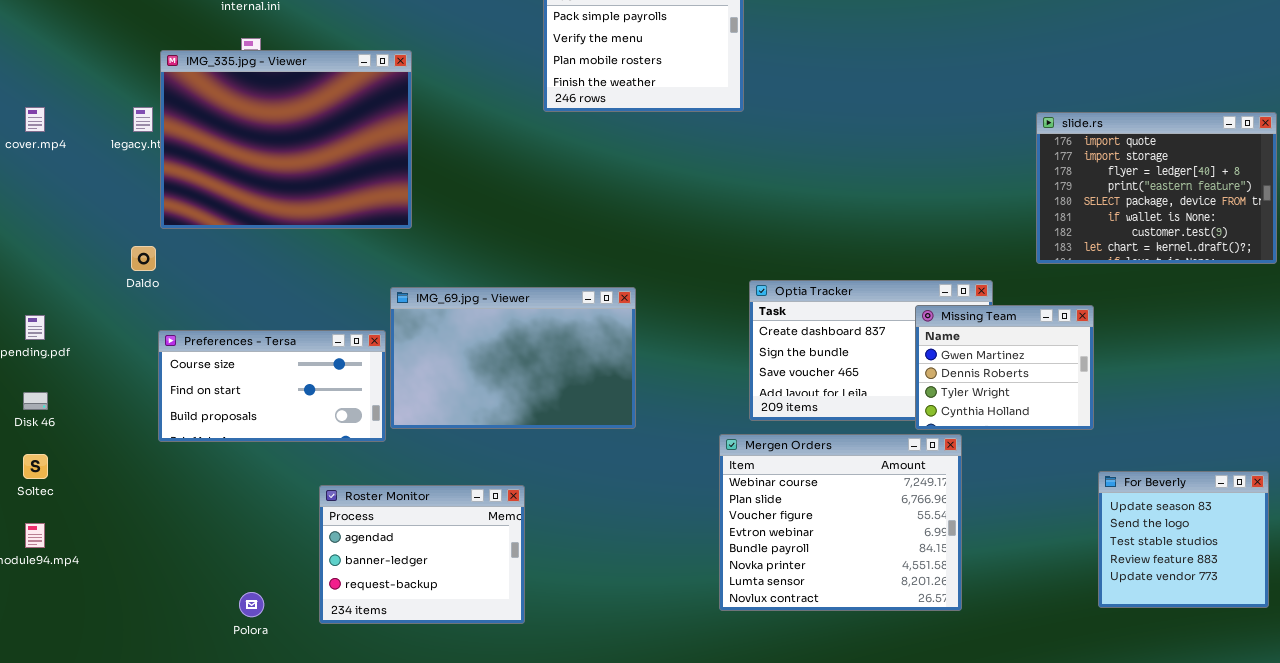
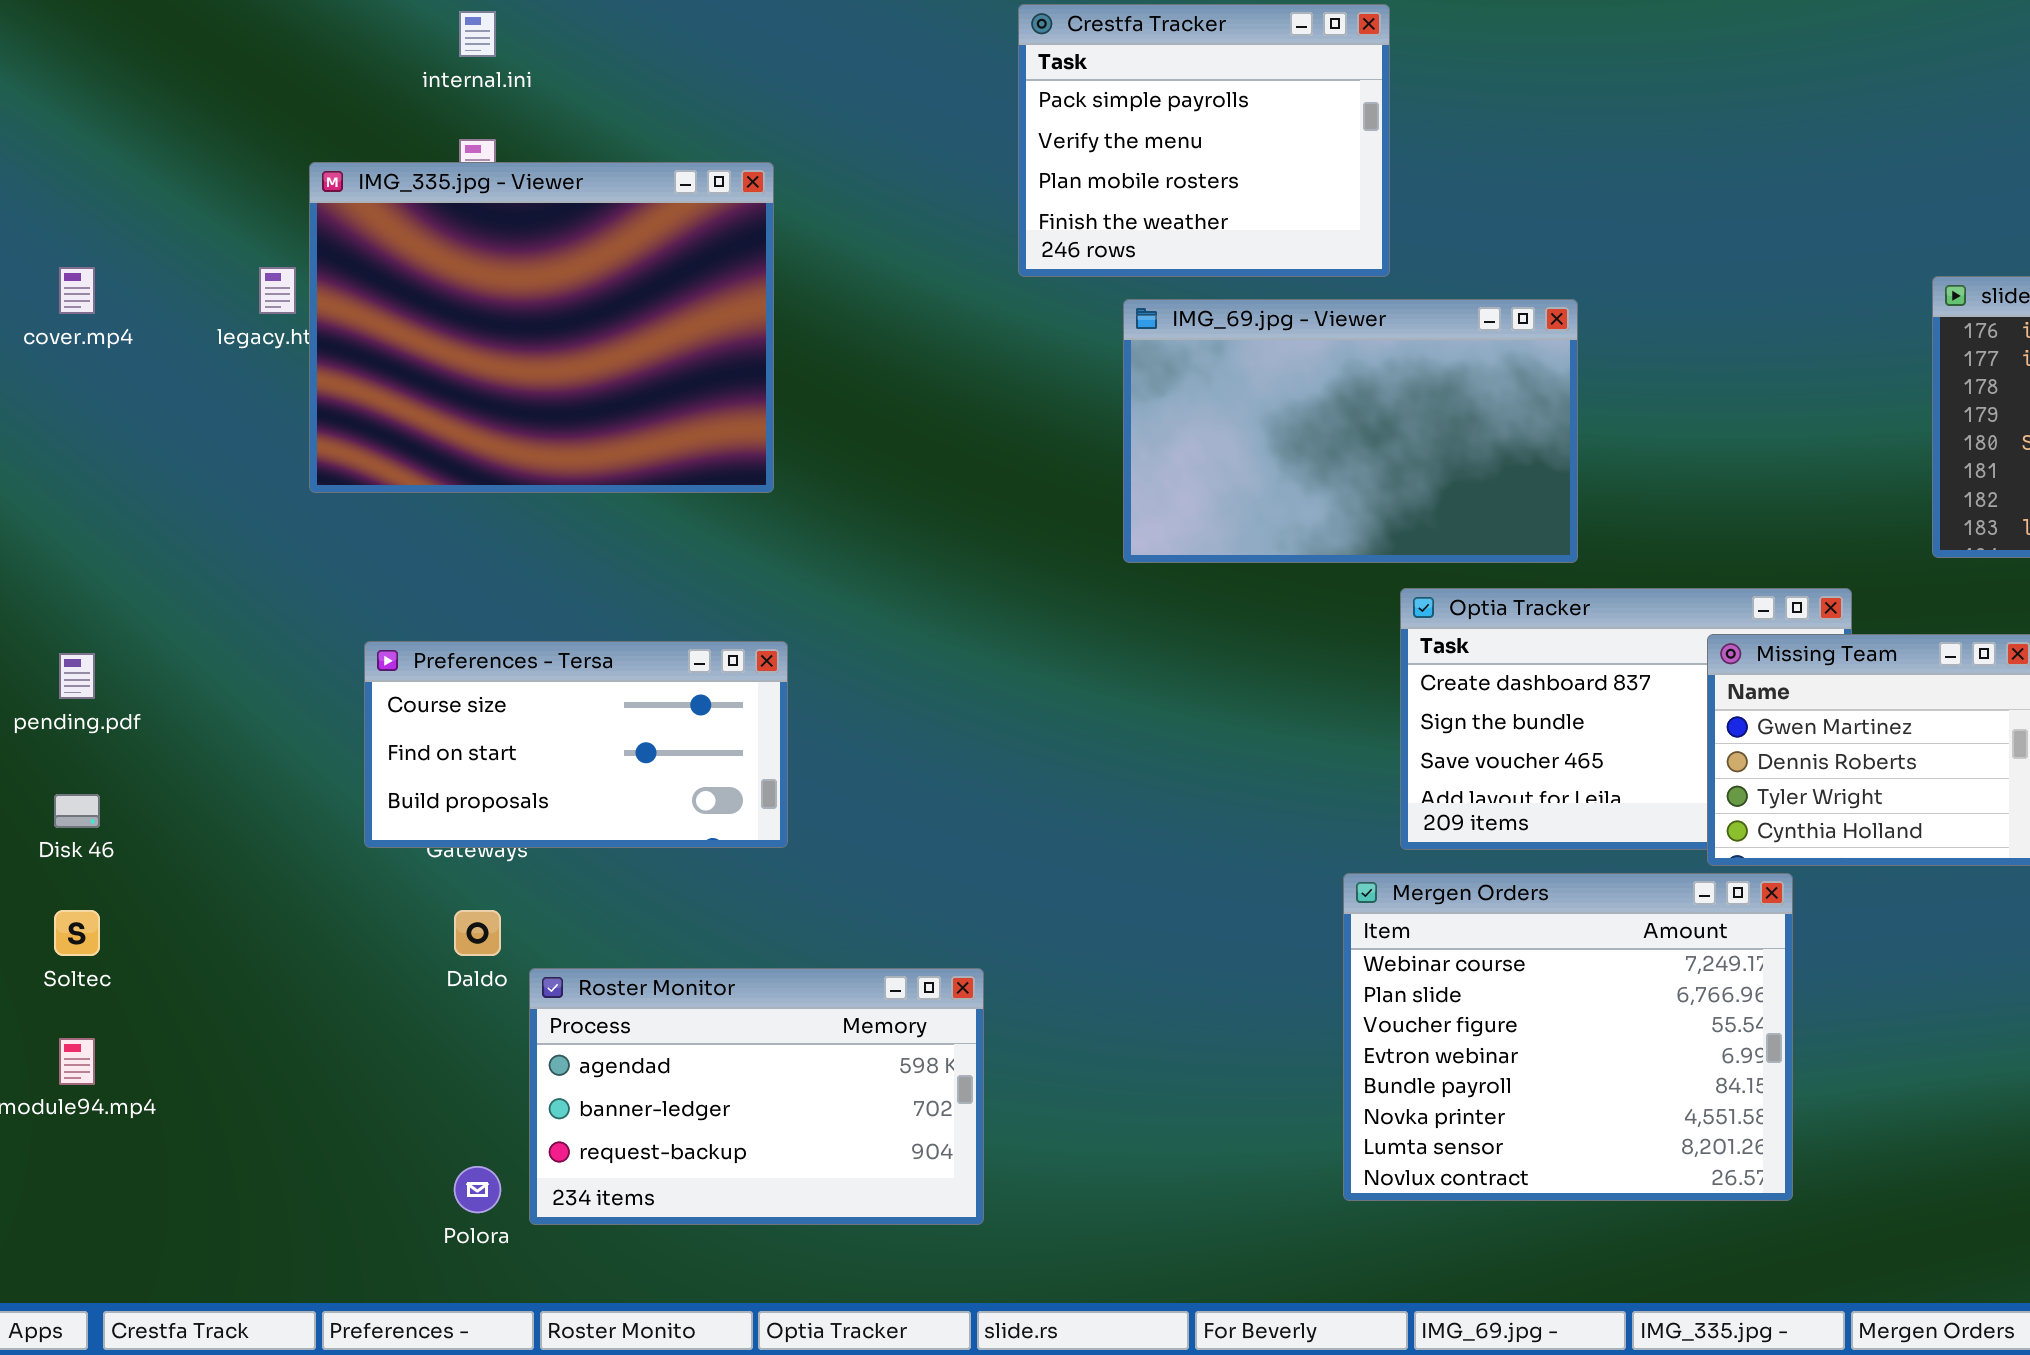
Daldo: [131,246,156,271] -> [454,910,501,956], moved
IMG_69.jpg - Viewer: [390,287,636,429] -> [1123,299,1578,563], moved
Preferences - Tersa: [158,330,386,442] -> [364,641,788,848], moved
Roster Monitor: [319,485,525,624] -> [529,968,984,1225], resized

